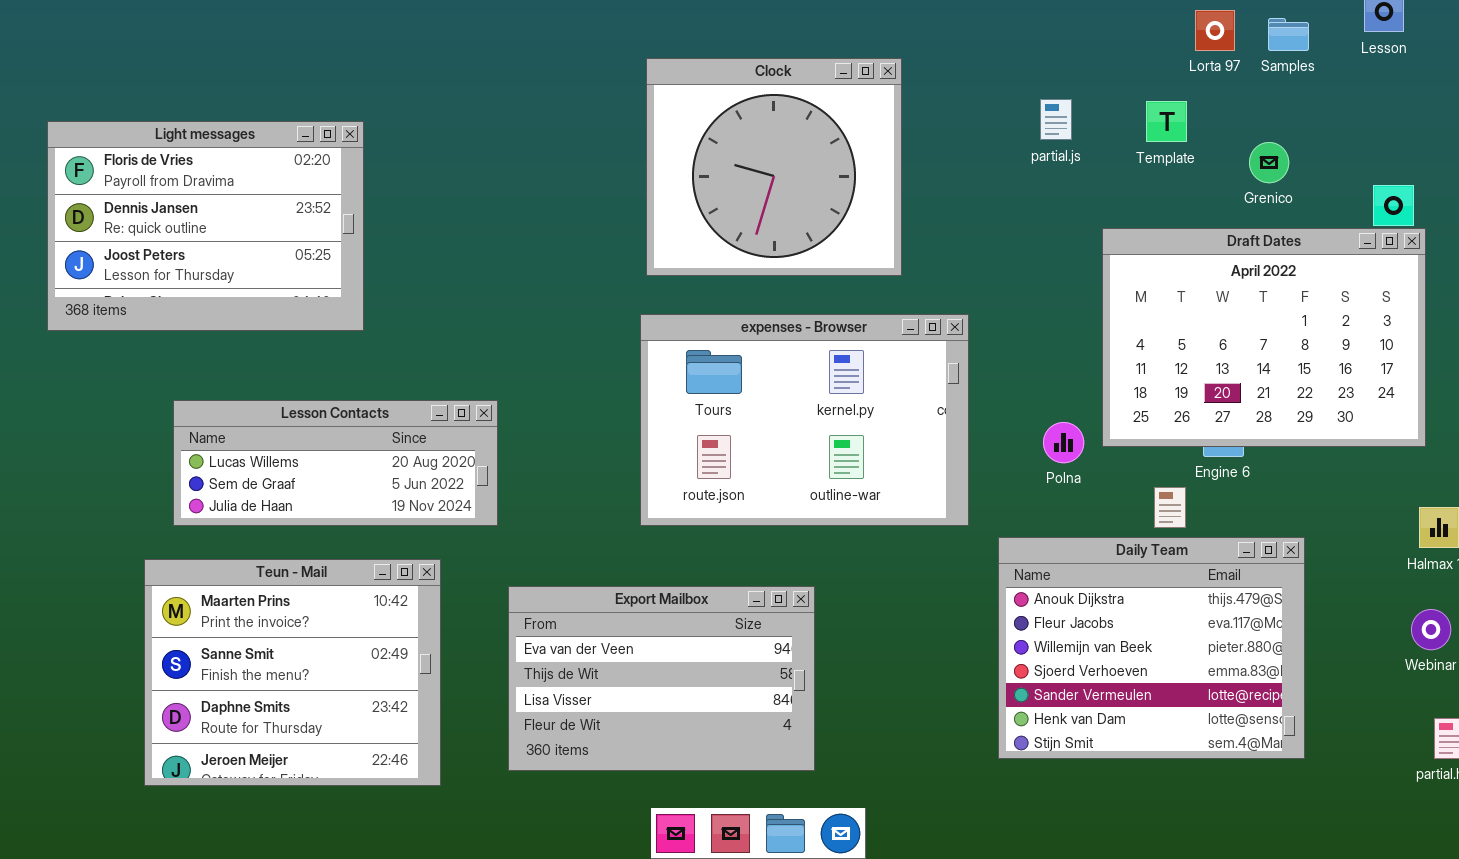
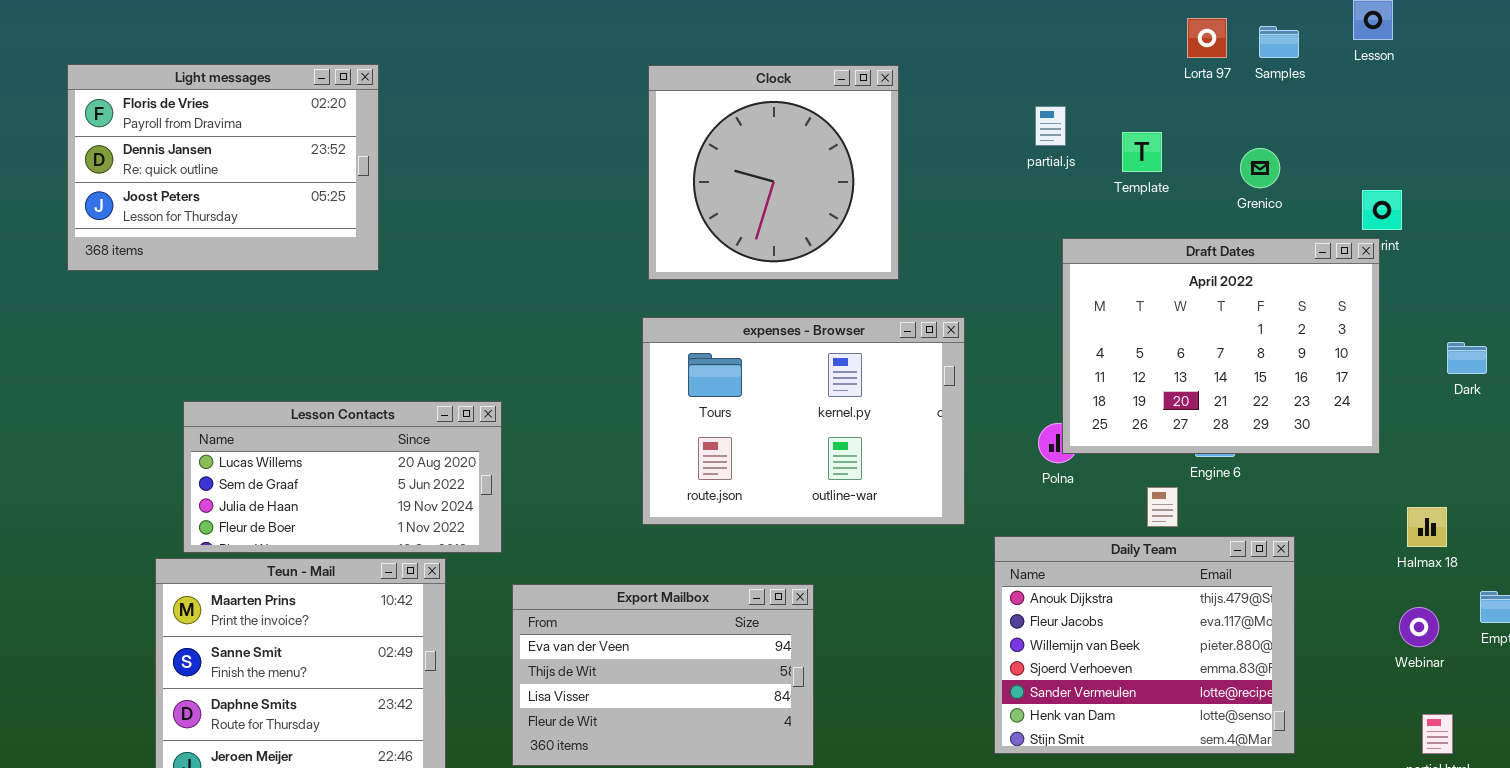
Template: [1146,101,1187,142] -> [1122,132,1162,172], moved
Light messages: [47,121,364,331] -> [67,64,379,271], moved
Draft Dates: [1102,228,1426,447] -> [1062,238,1380,454], moved
Lesson Contacts: [173,400,498,526] -> [183,401,502,553], resized

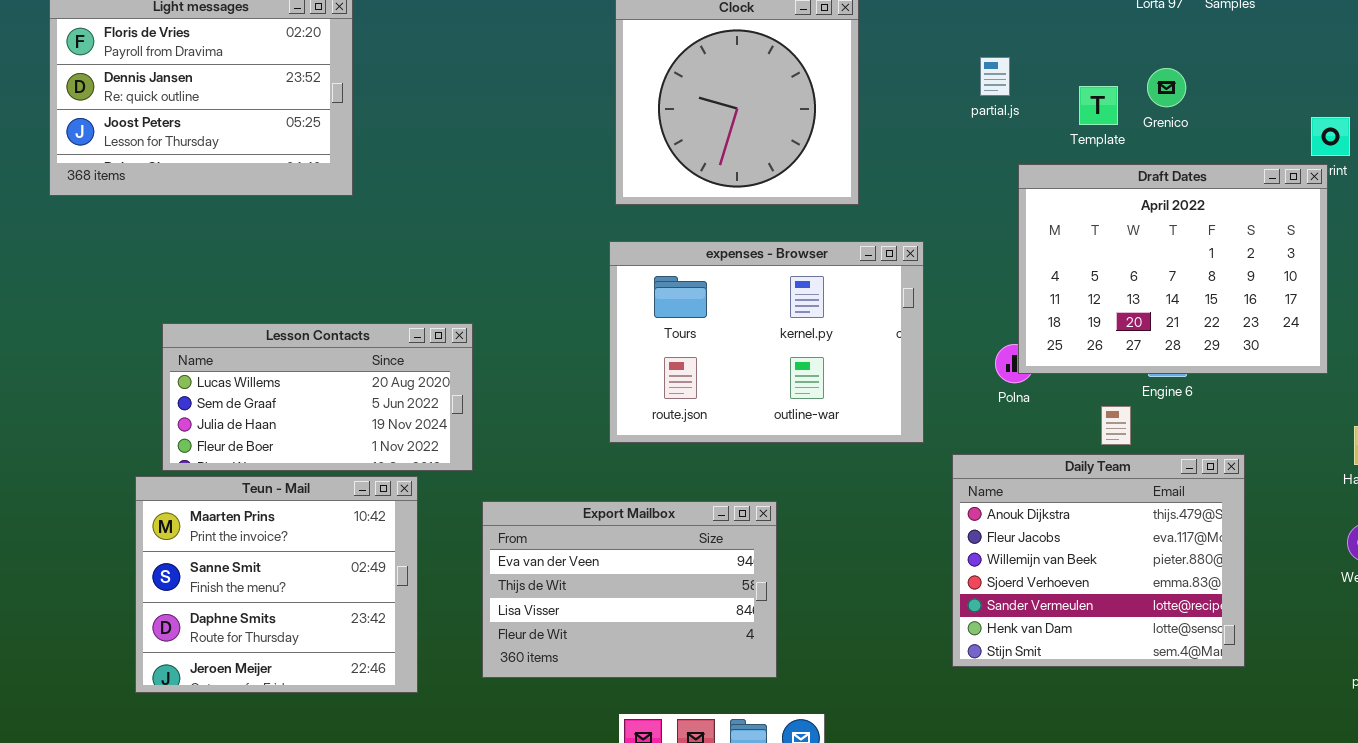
partial.js: [1035,106,1066,146] -> [980,57,1010,96], moved
Template: [1122,132,1162,172] -> [1079,86,1118,125], moved
Grenico: [1240,148,1280,188] -> [1147,68,1186,107], moved

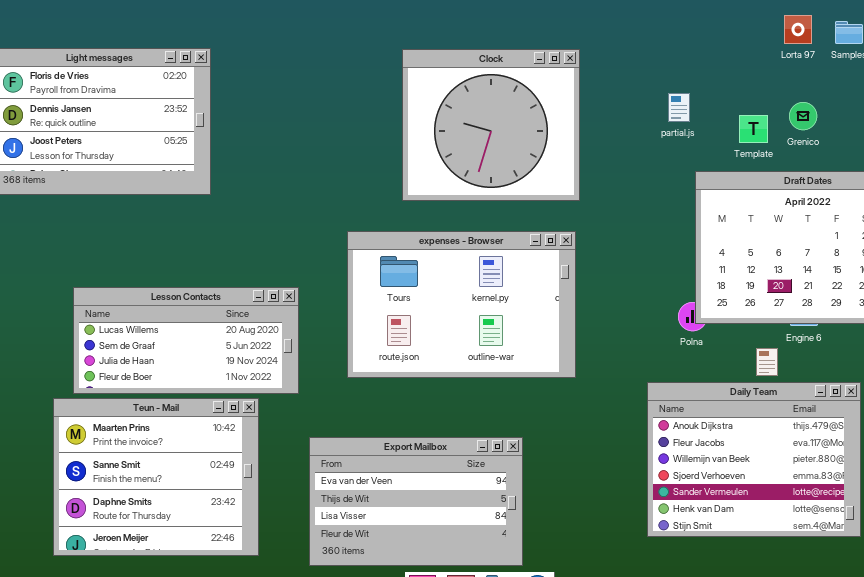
expenses - Browser: [609,241,924,443] -> [347,231,576,378], moved
Export Mailbox: [482,501,777,678] -> [309,437,523,566], moved

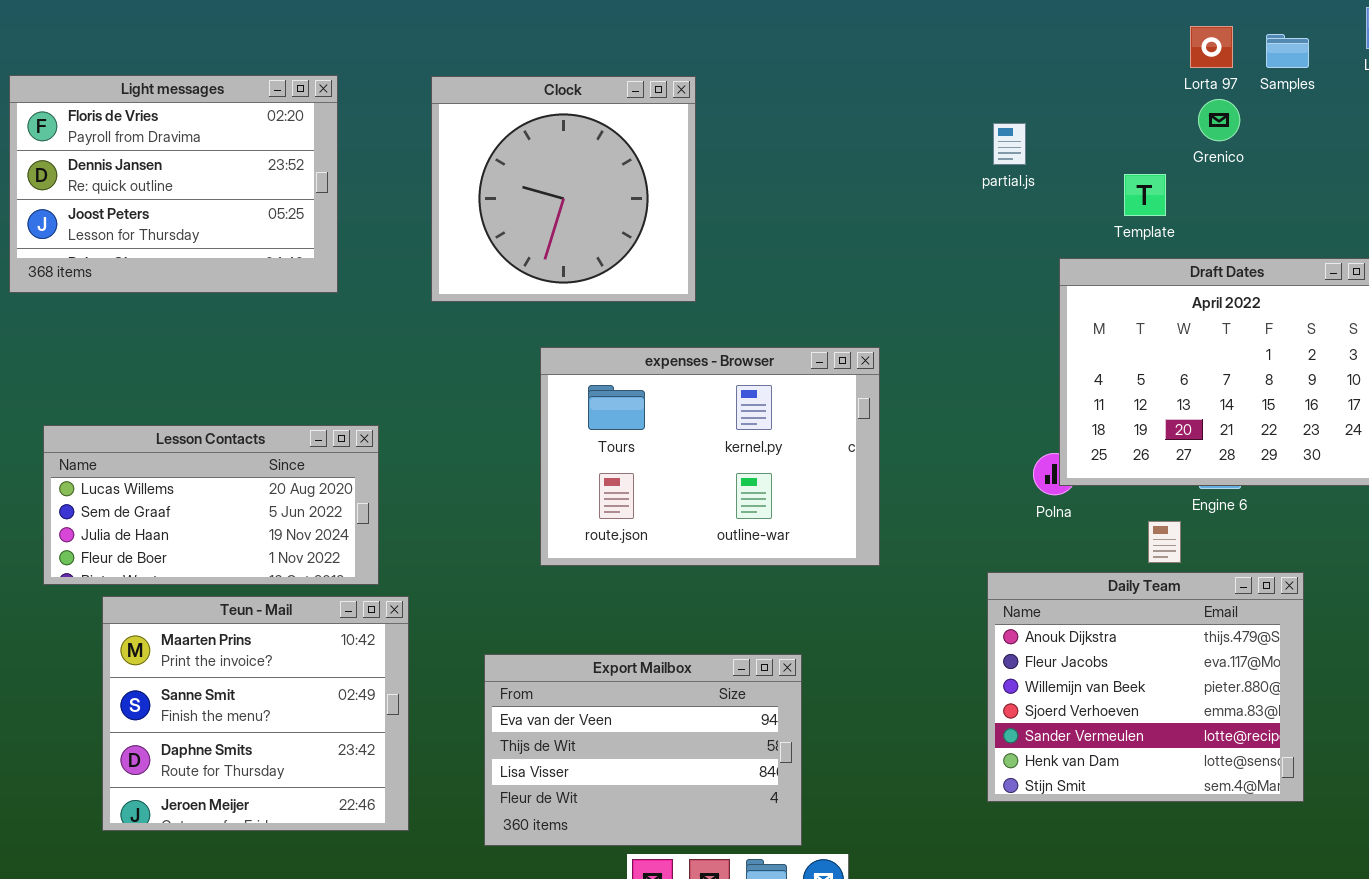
Clock: [402,49,580,201] -> [431,76,696,302], moved
partial.js: [668,93,690,122] -> [993,123,1026,165], moved
Grenico: [789,102,817,130] -> [1198,99,1240,141], moved
Lesson Contacts: [73,287,299,394] -> [43,425,379,585], moved

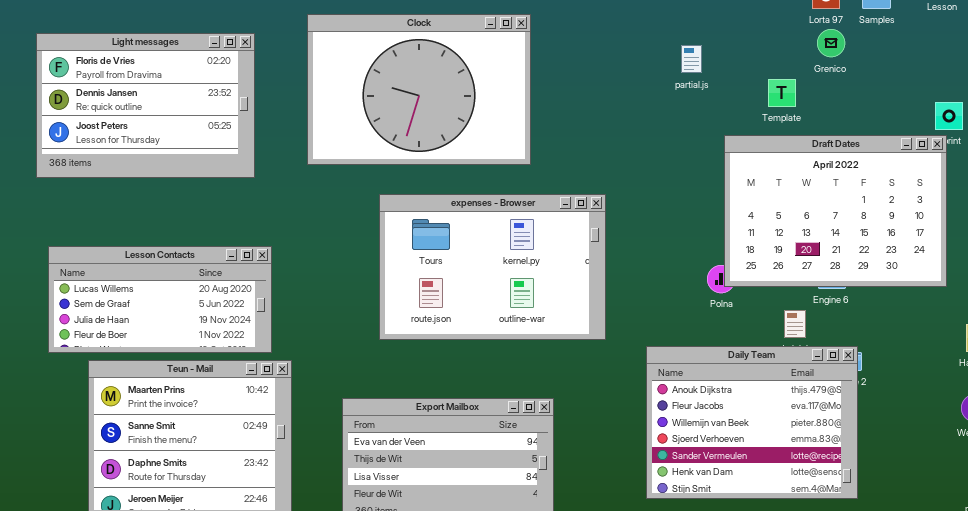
Light messages: [9,75,338,293] -> [36,33,255,178], moved
Clock: [431,76,696,302] -> [307,14,531,165], resized
Daily Team: [987,572,1304,802] -> [646,346,858,499], moved

